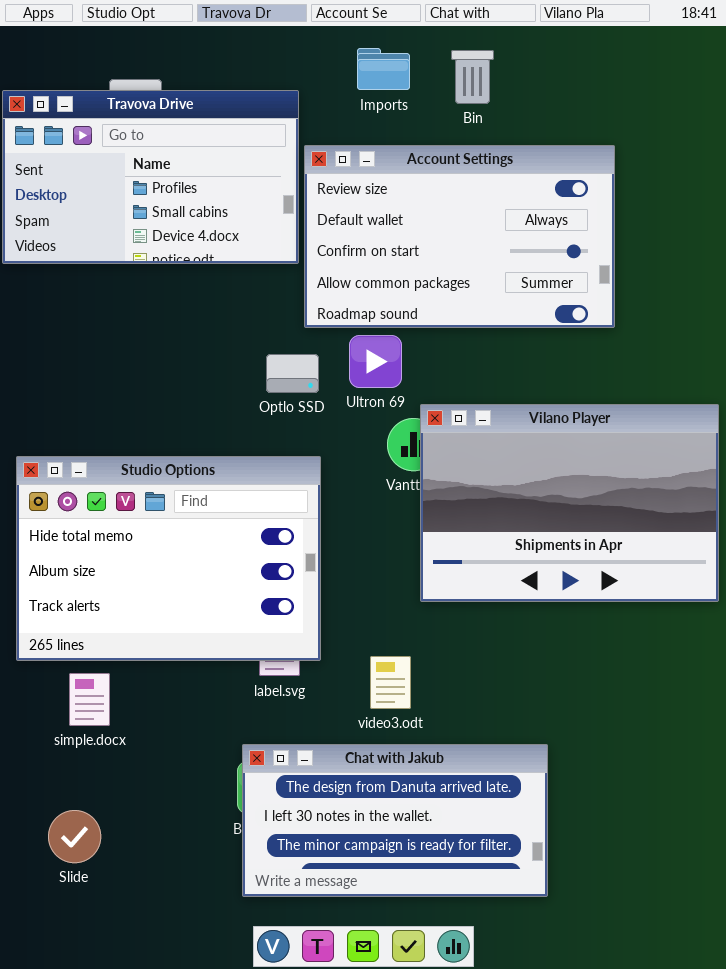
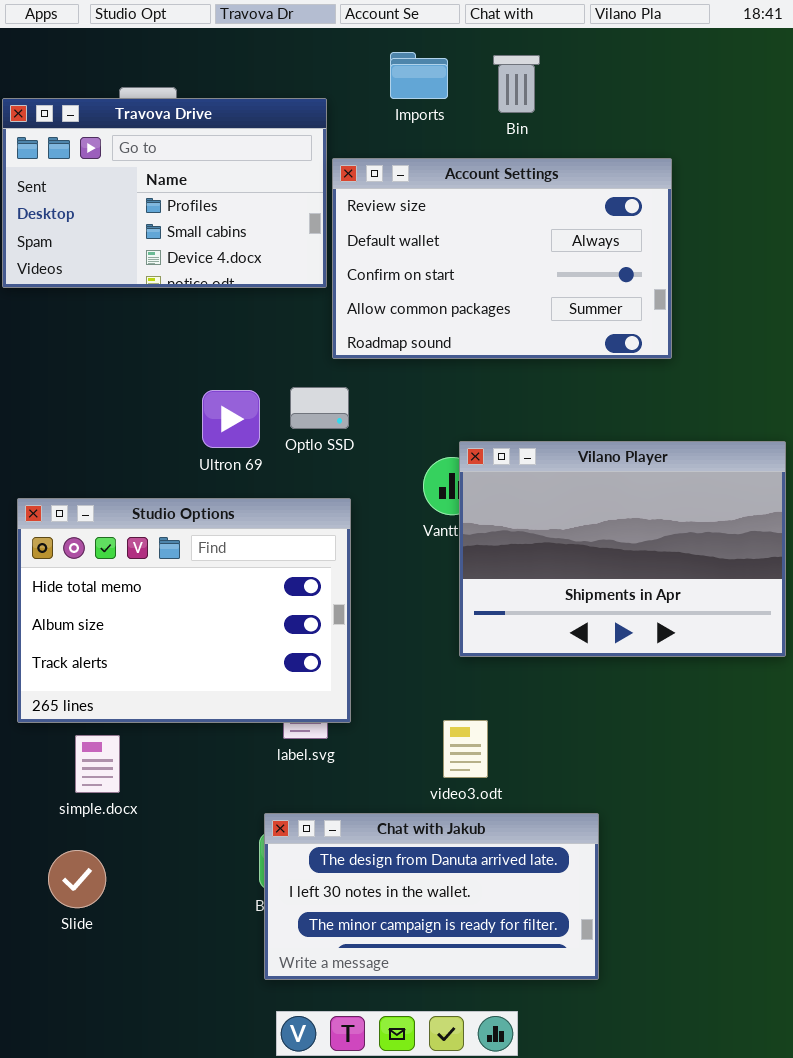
Ultron 69: [349,335,402,388] -> [202,390,260,448], moved
video3.odt: [370,656,411,709] -> [443,720,488,778], moved
Slide: [48,810,101,863] -> [48,850,106,908], moved

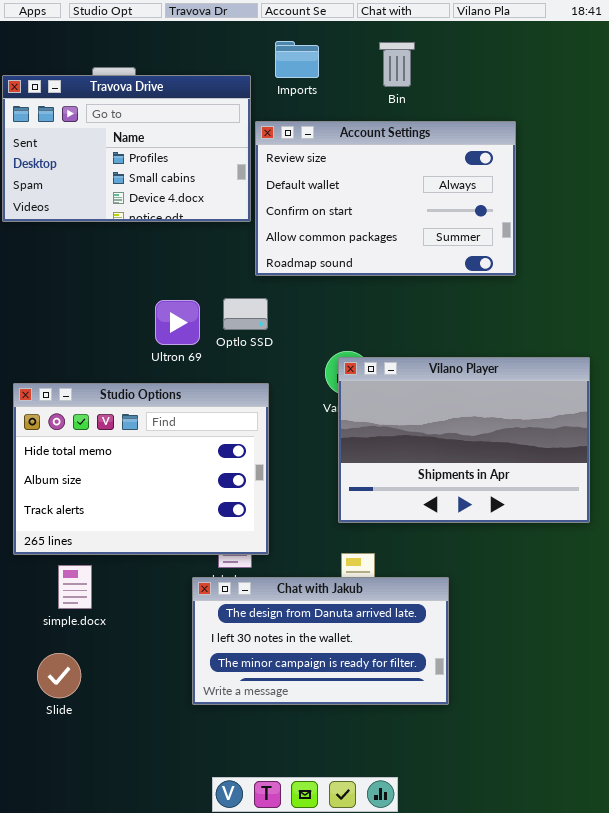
Imports: [390,52,448,99] -> [275,41,319,78], moved
Vilano Player: [459,441,786,657] -> [338,357,590,523], moved
Chat with Jakub: [264,813,599,980] -> [192,577,449,705], moved

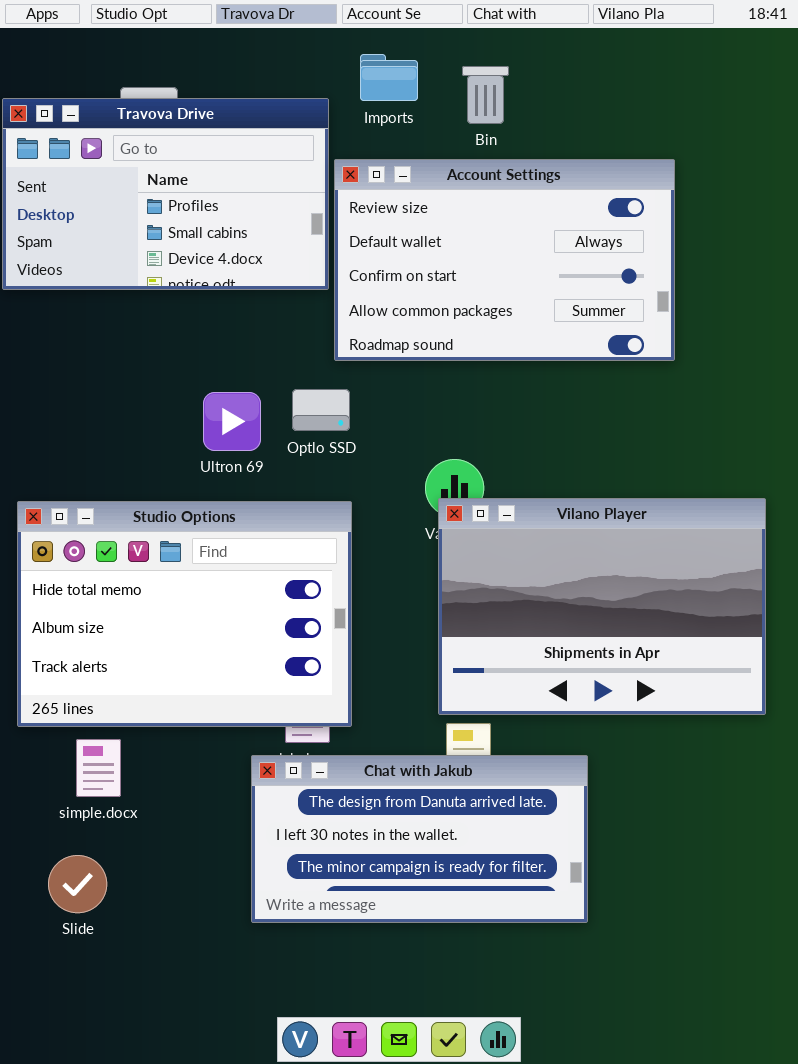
Bin: [379,42,415,87] -> [462,66,509,124], moved
Vilano Player: [338,357,590,523] -> [438,498,766,715], moved

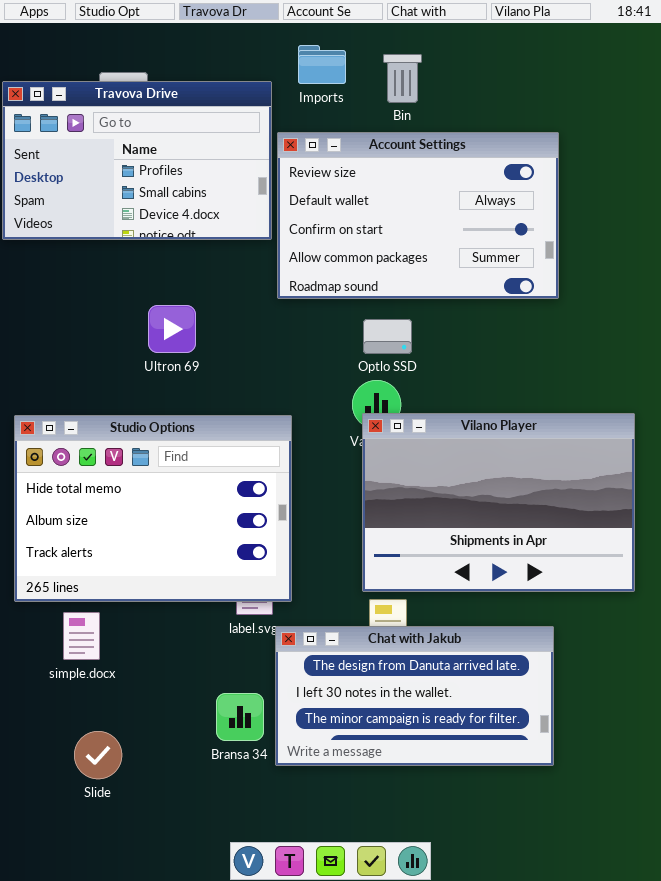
Optlo SSD: [292,389,350,431] -> [363,319,412,354], moved
Ultron 69: [203,392,261,451] -> [148,305,196,353], moved
Chat with Jakub: [251,755,588,923] -> [275,626,554,766], moved
Slide: [48,855,107,913] -> [74,731,122,779], moved

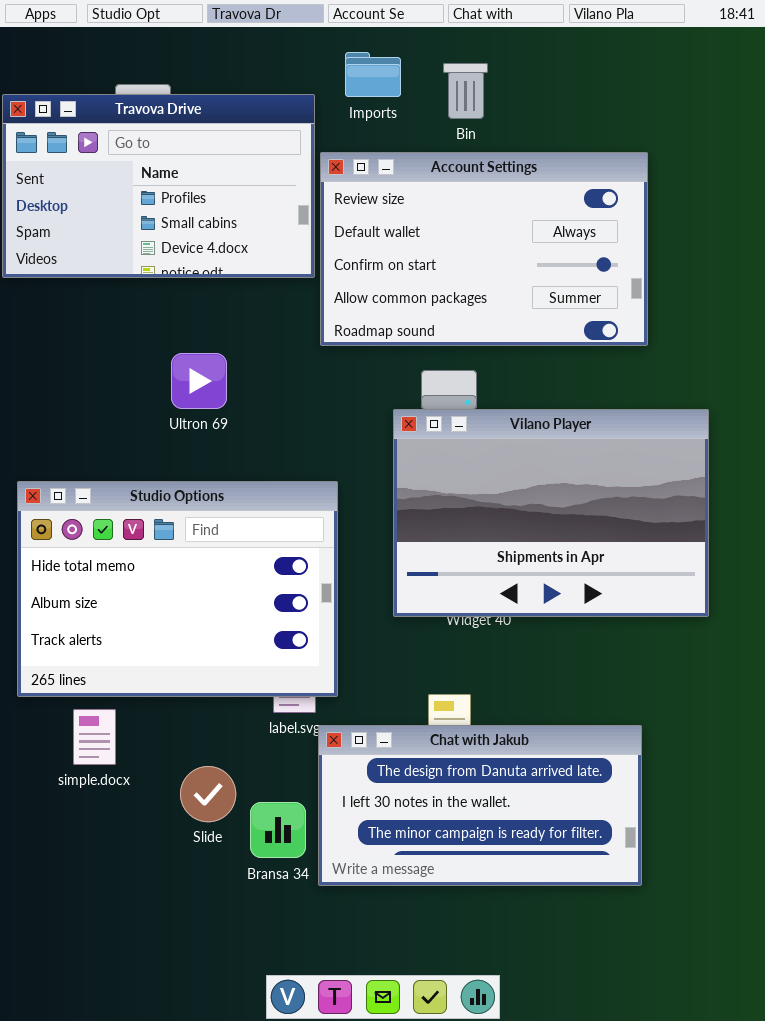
Vilano Player: [362,413,635,592] -> [393,409,709,617], moved
Slide: [74,731,122,779] -> [180,766,236,822], moved

